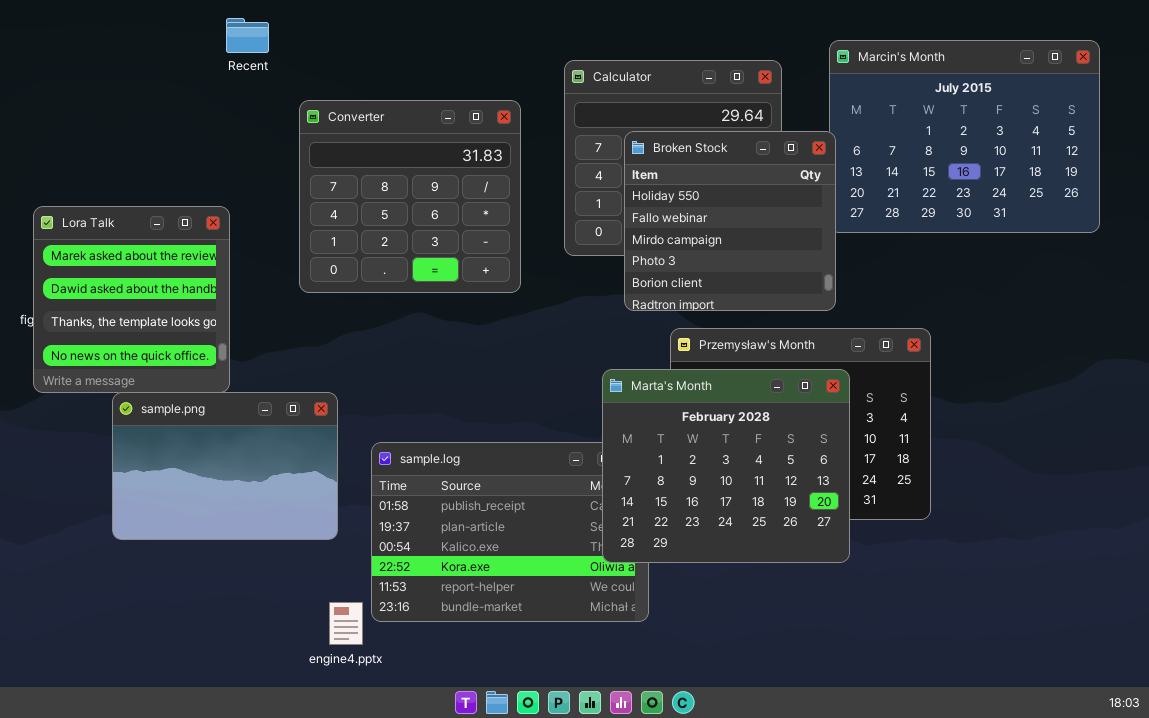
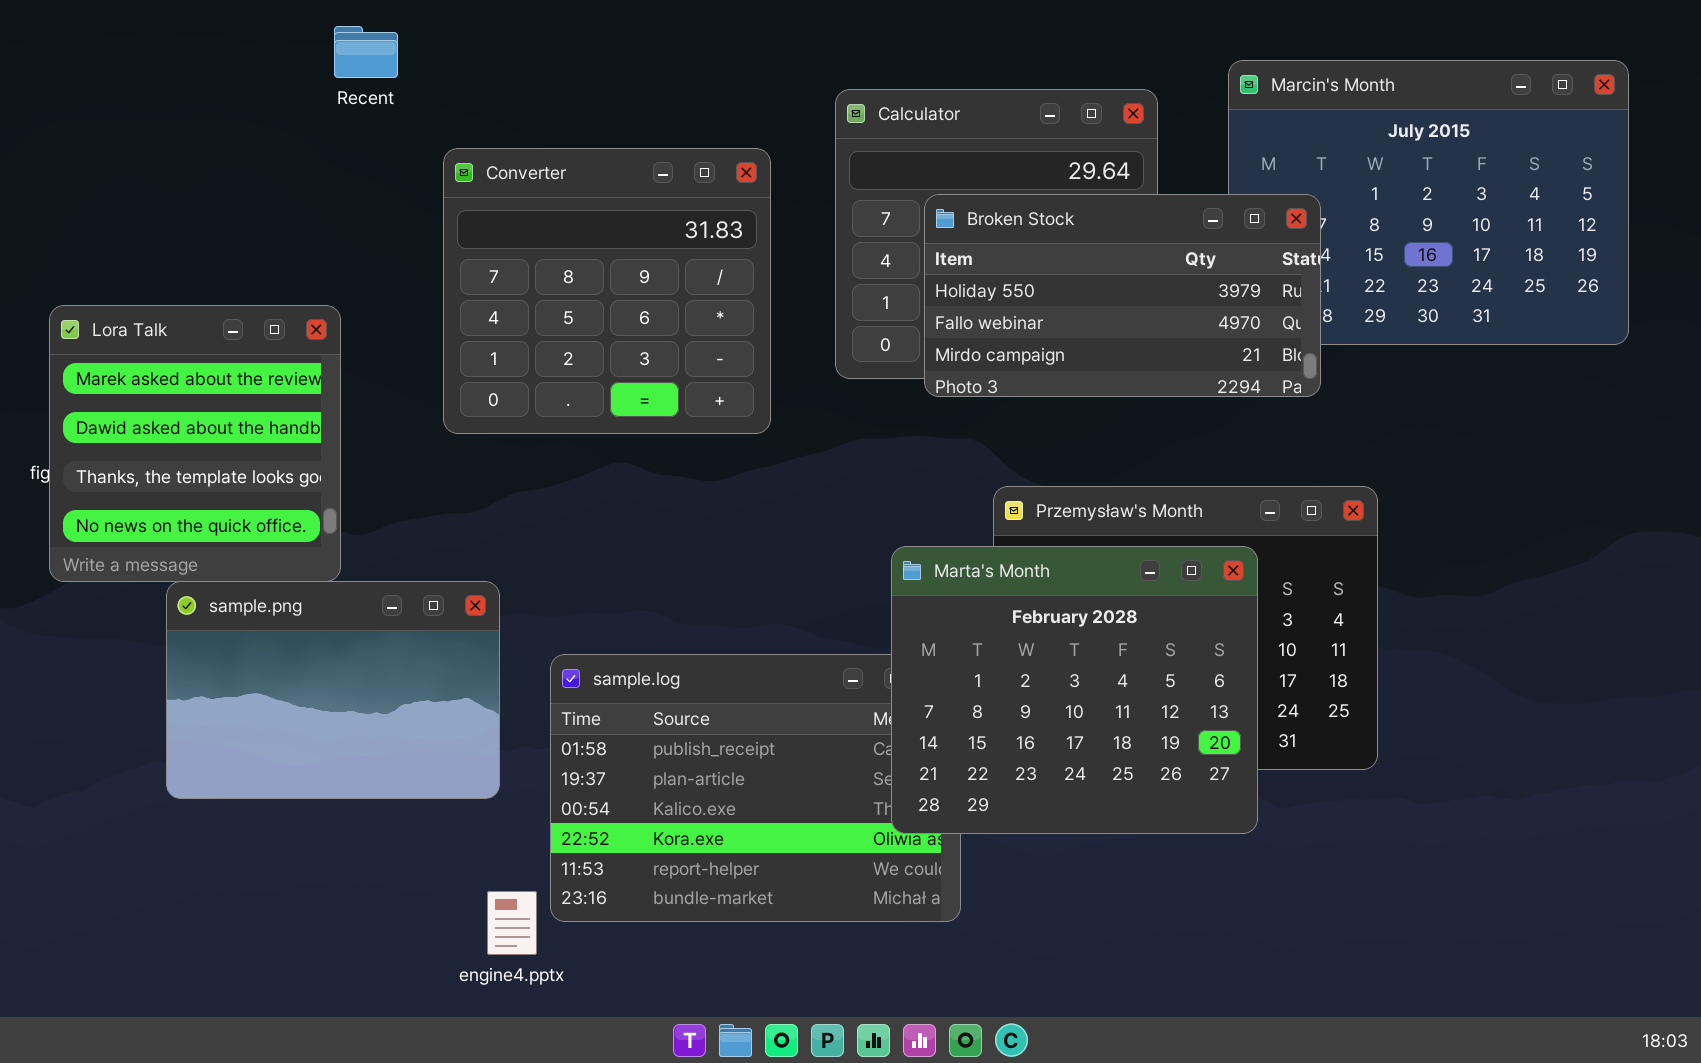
Broken Stock: [624,131,836,311] -> [924,194,1321,397], resized

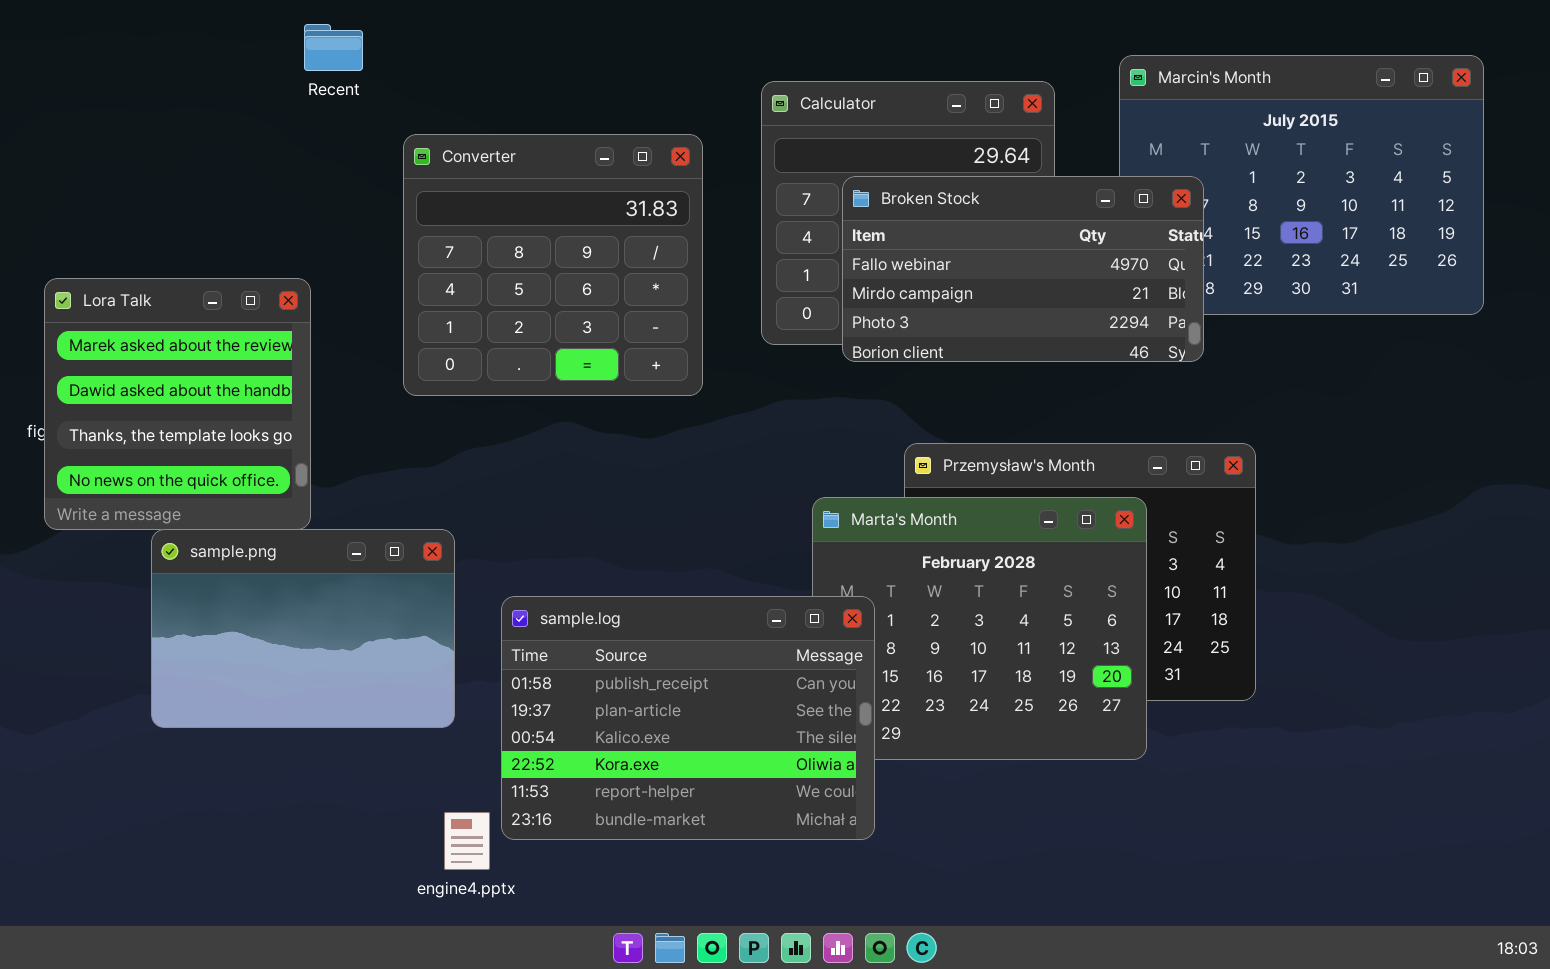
Broken Stock: [924,194,1321,397] -> [842,176,1204,362], scrolled down 1 row
sample.log: [550,654,961,922] -> [501,596,875,840], raised

